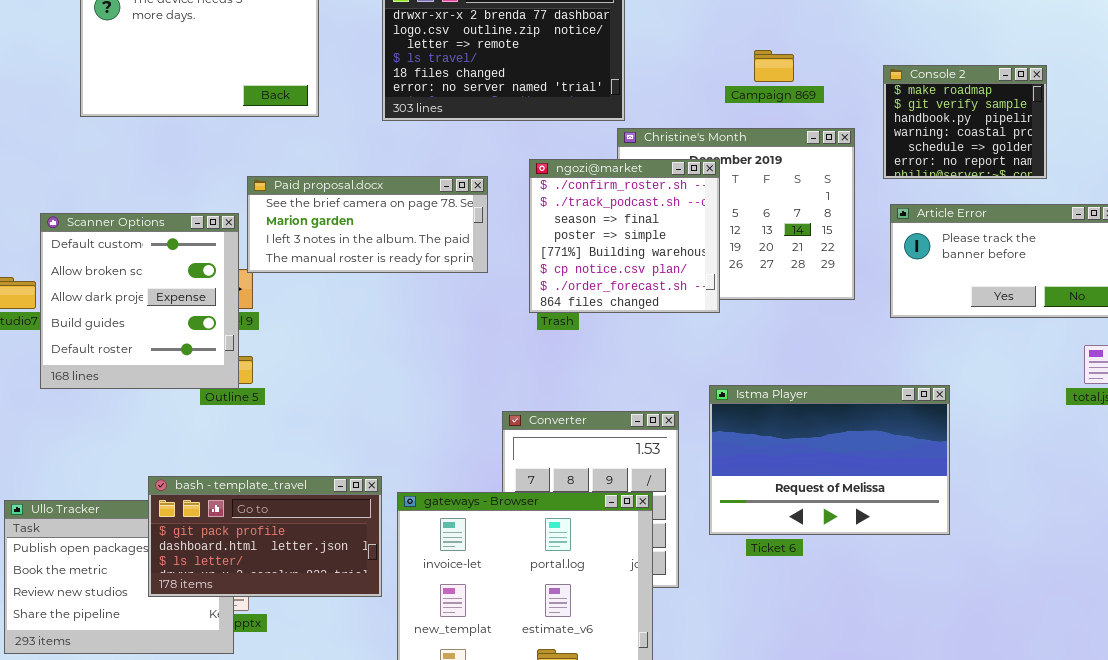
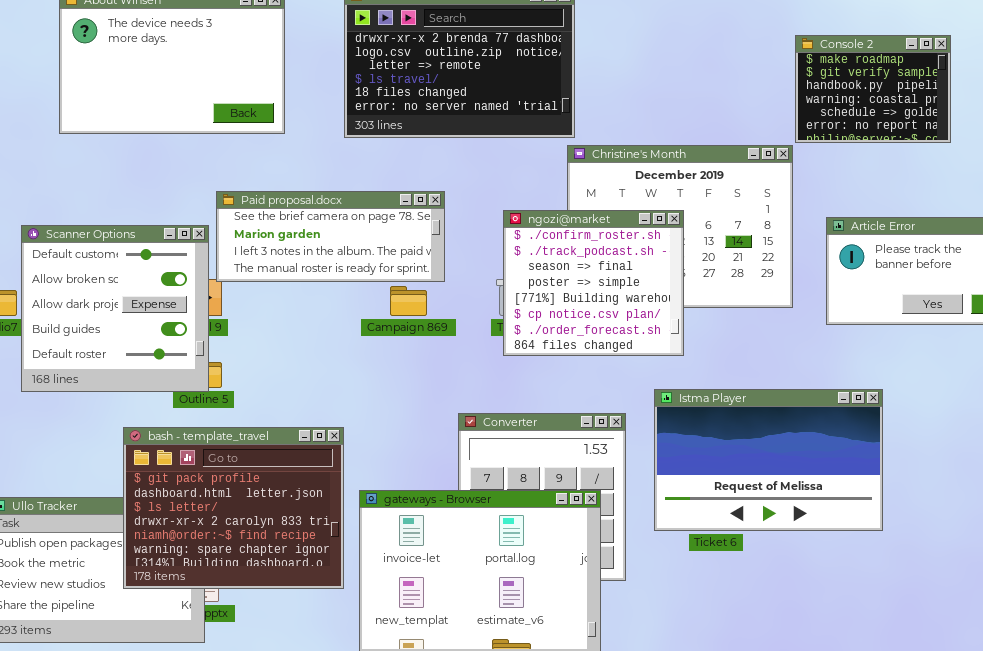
Campaign 869: [754,50,794,82] -> [390,286,427,316], moved
Console 2: [883,65,1047,179] -> [795,35,951,143], moved
ngozi@market: [529,159,720,313] -> [503,210,684,356], moved
bash - template_travel: [148,476,382,597] -> [123,427,344,589], resized

